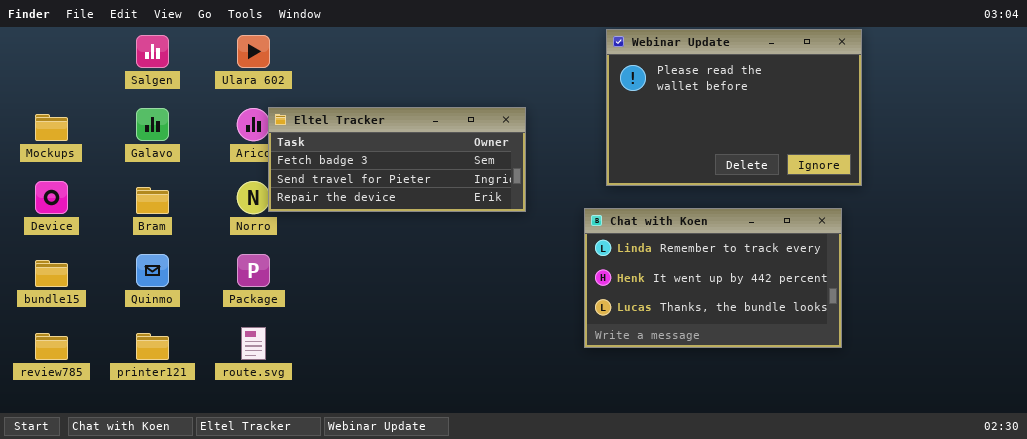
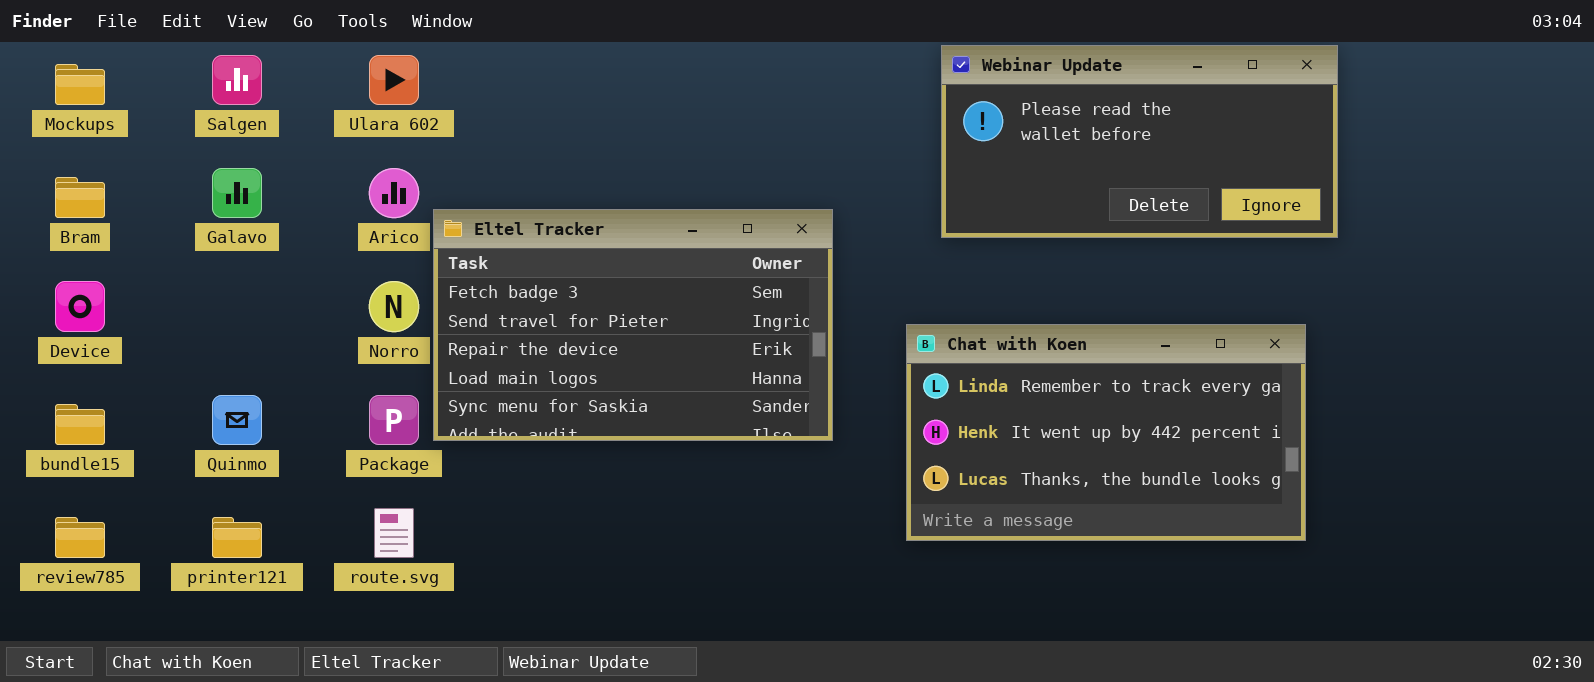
Webinar Update: [606,29,862,186] -> [941,45,1338,238], resized
Eltel Tracker: [268,107,526,212] -> [433,209,833,441], moved, resized
Mockups: [35,114,68,141] -> [55,64,105,105], moved
Bram: [136,187,169,214] -> [55,177,105,218], moved

